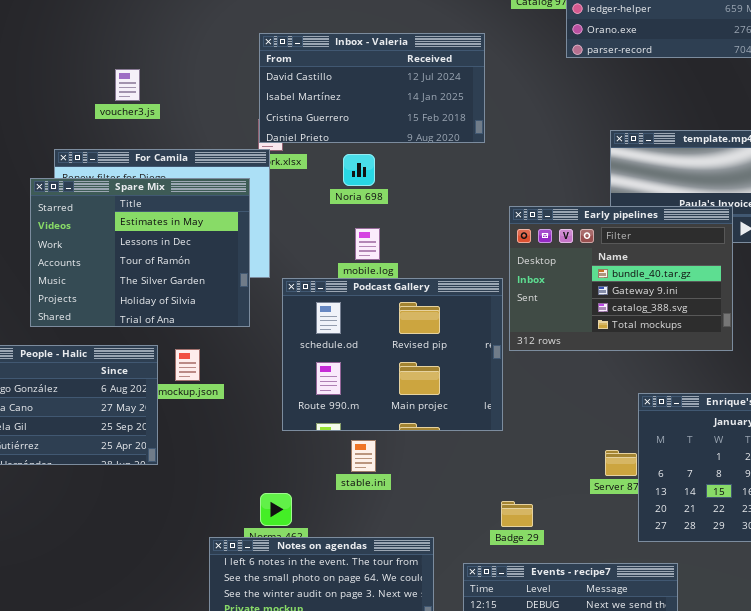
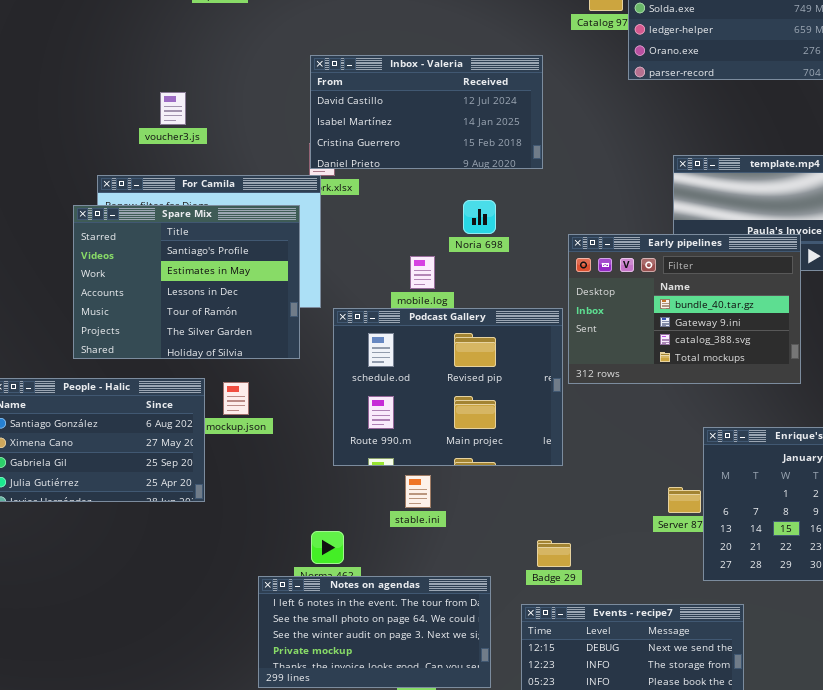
Noria 698: [343,154,375,186] -> [463,200,496,234], moved
Spare Mix: [30,178,250,327] -> [73,205,300,359], scrolled up 1 row
Badge 29: [501,501,533,527] -> [537,540,571,567], moved

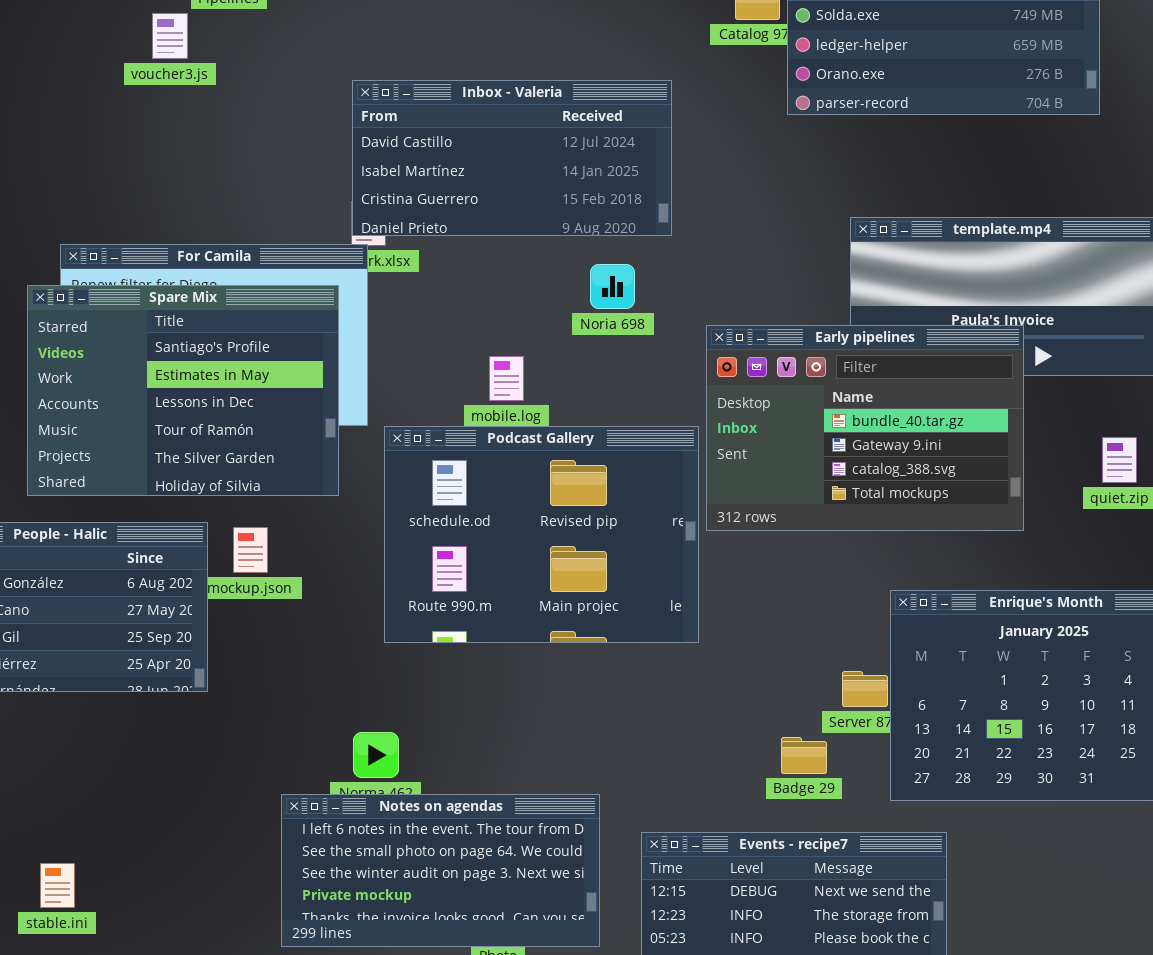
voucher3.js: [160,92,186,125] -> [152,13,188,59], moved
Noria 698: [463,200,496,234] -> [590,264,635,309], moved
stable.ini: [405,475,431,508] -> [40,863,75,908], moved
Badge 29: [537,540,571,567] -> [781,737,827,774], moved

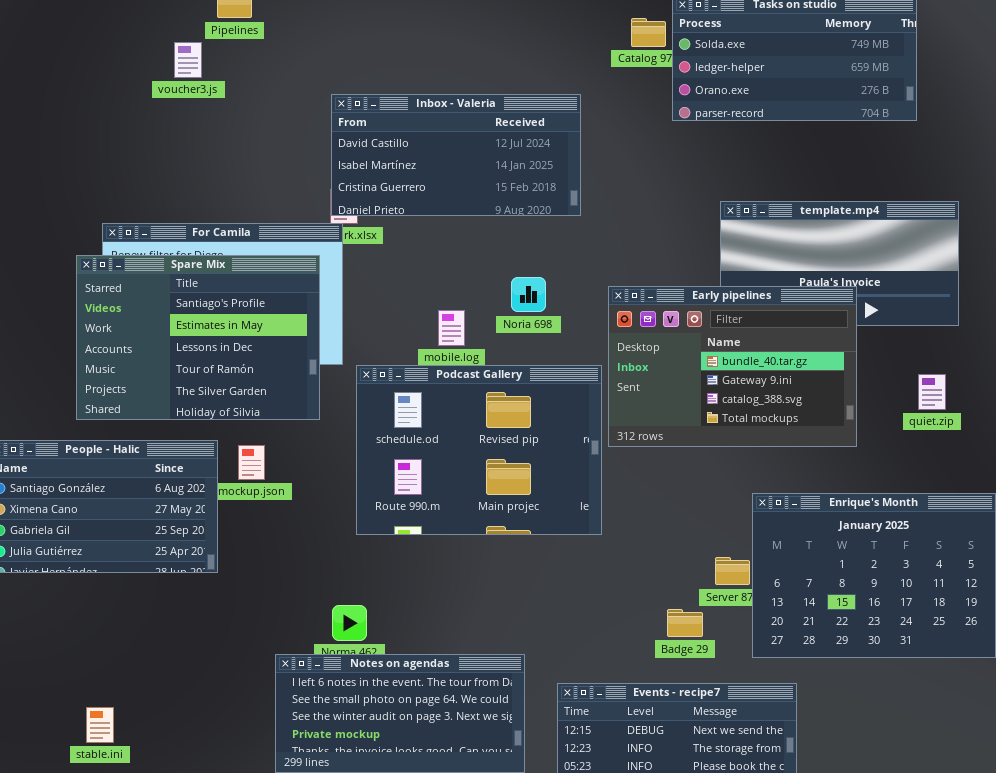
Noria 698: [590,264,635,309] -> [511,277,546,312], moved

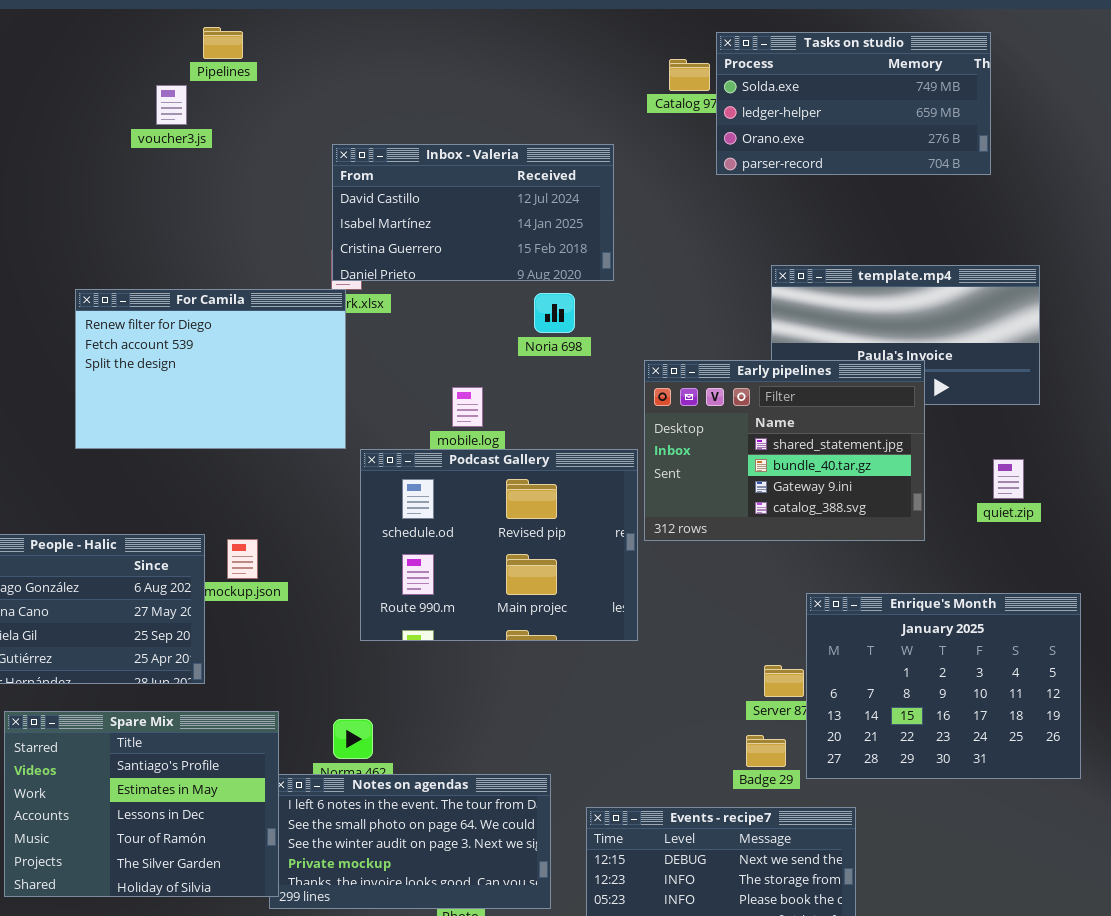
Spare Mix: [76,255,320,420] -> [4,711,279,897], moved
Noria 698: [511,277,546,312] -> [534,293,575,333], moved
Early pipelines: [608,286,857,447] -> [644,360,925,541], scrolled up 1 row
Badge 29: [667,609,703,637] -> [746,735,786,767], moved

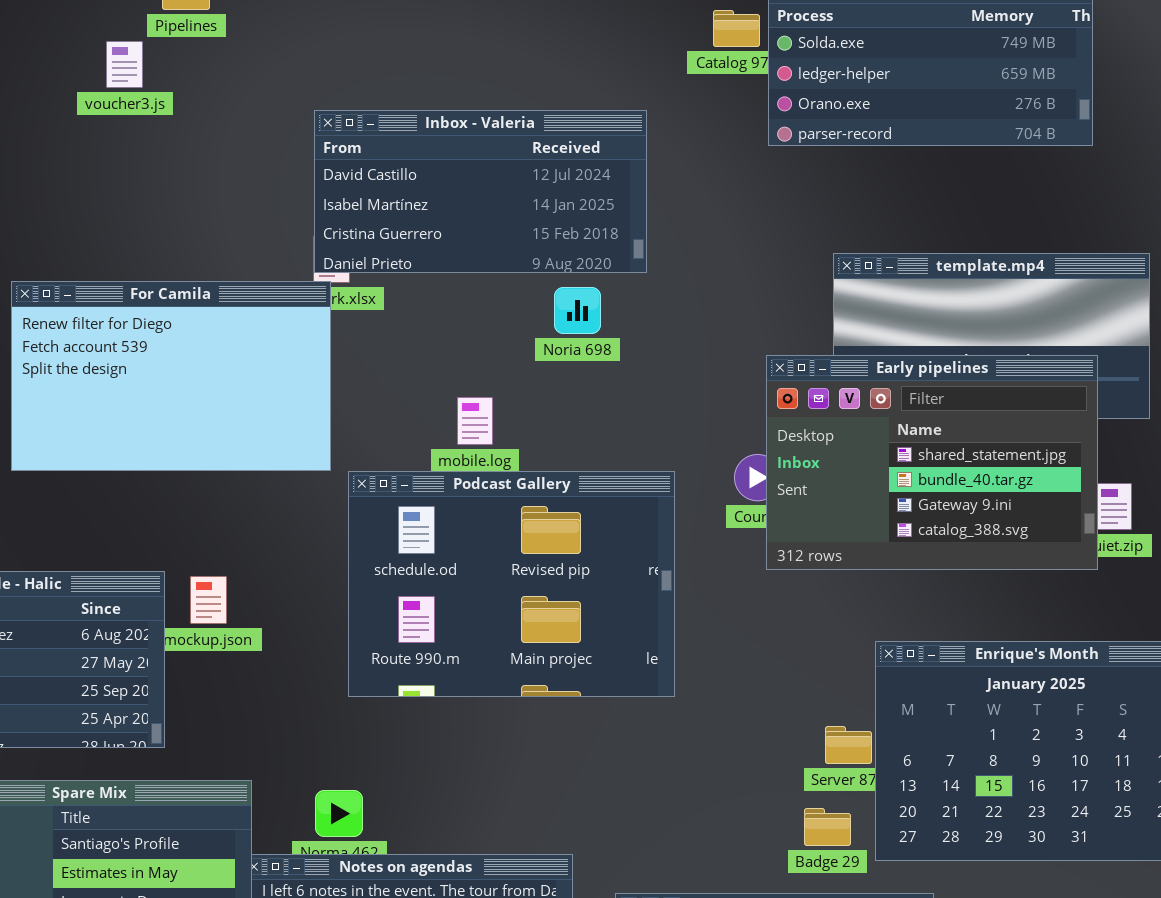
Early pipelines: [644,360,925,541] -> [766,355,1098,570], moved

